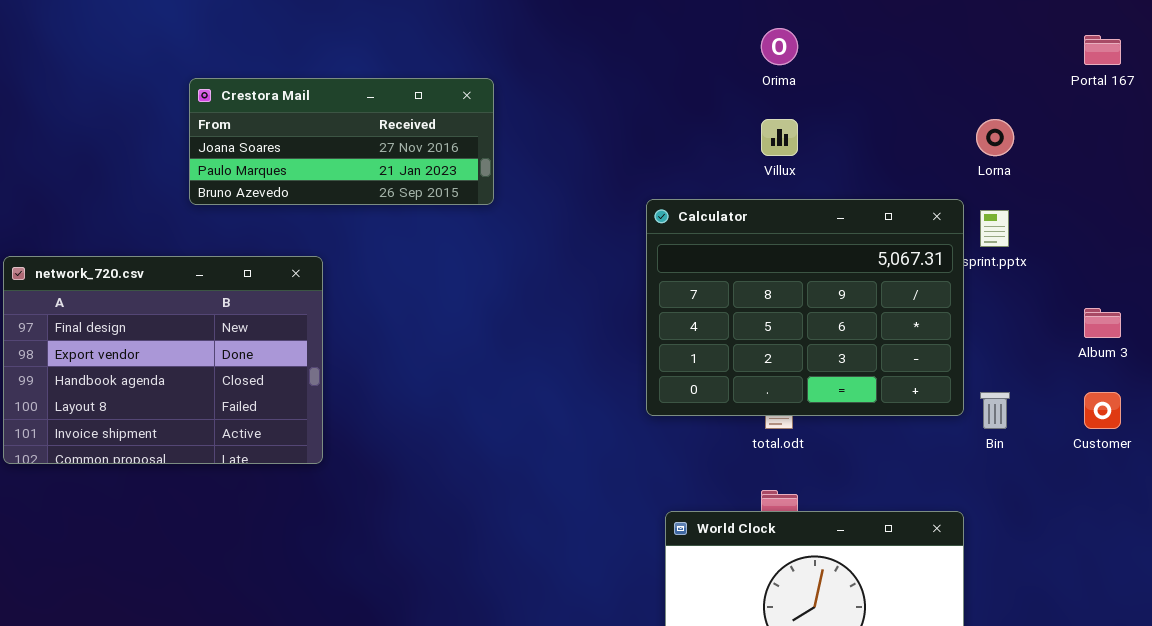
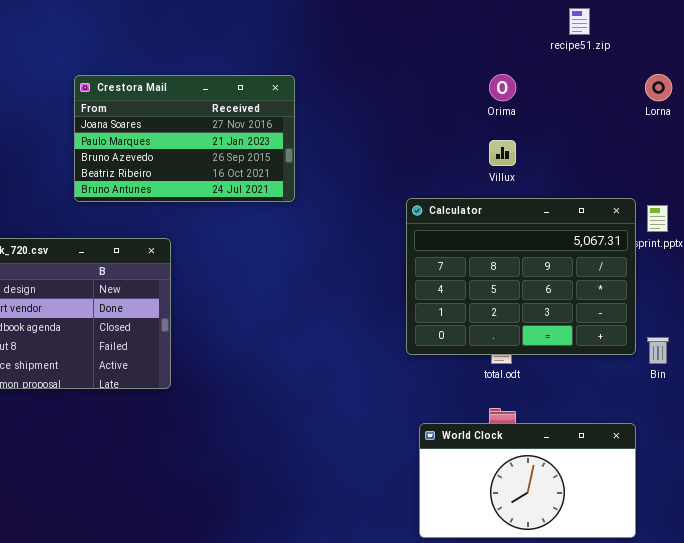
Crestora Mail: [189,78,494,205] -> [74,75,295,202], resized
Lorna: [976,119,1014,156] -> [645,74,672,101], moved

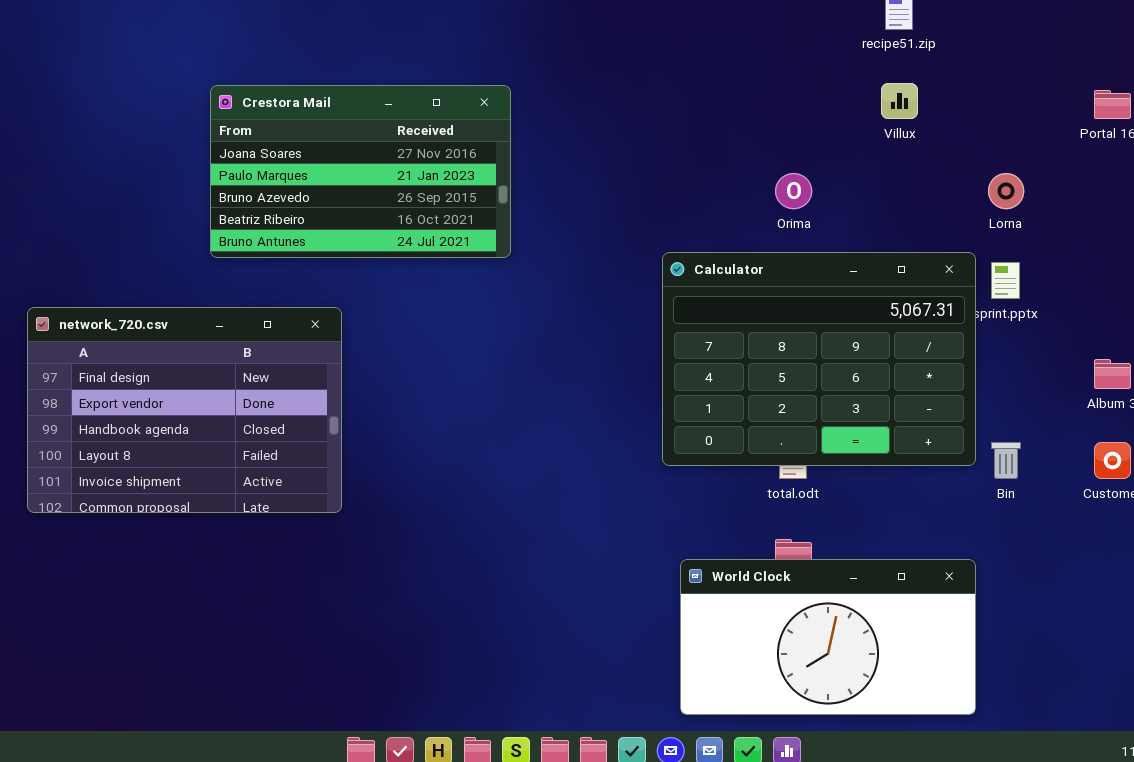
Orima: [489,74,516,101] -> [775,173,812,209], moved
Lorna: [645,74,672,101] -> [988,173,1024,209], moved
Villux: [489,140,516,166] -> [881,83,918,119], moved

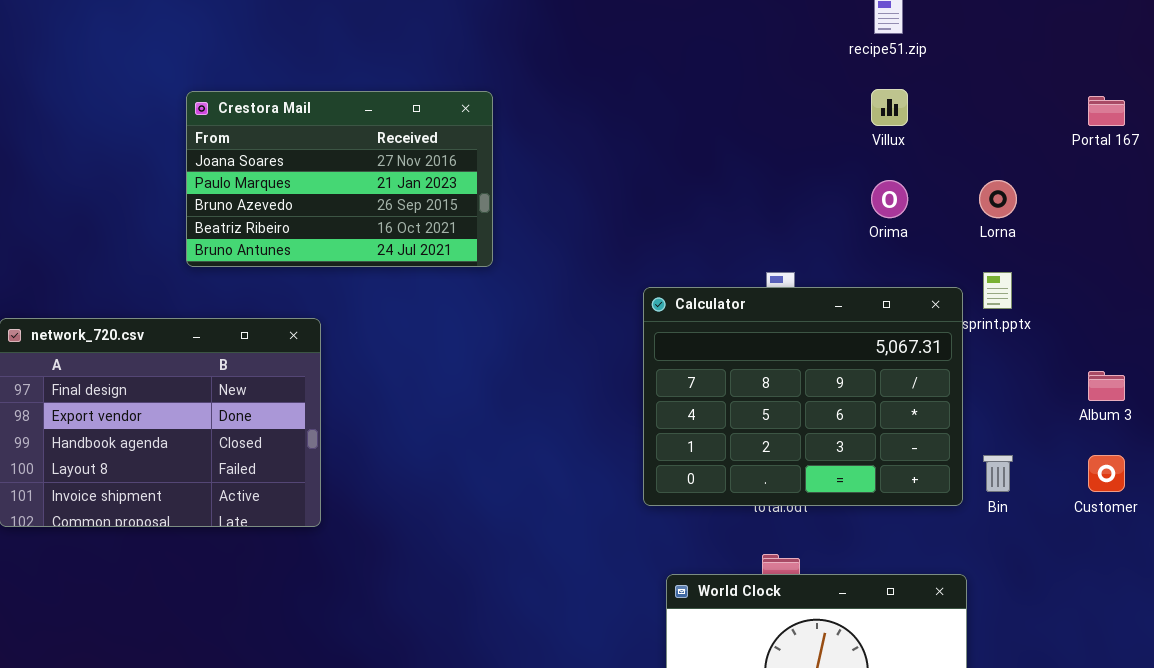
Orima: [775,173,812,209] -> [871,180,908,218], moved
Calculator: [662,252,976,466] -> [643,287,963,506], moved

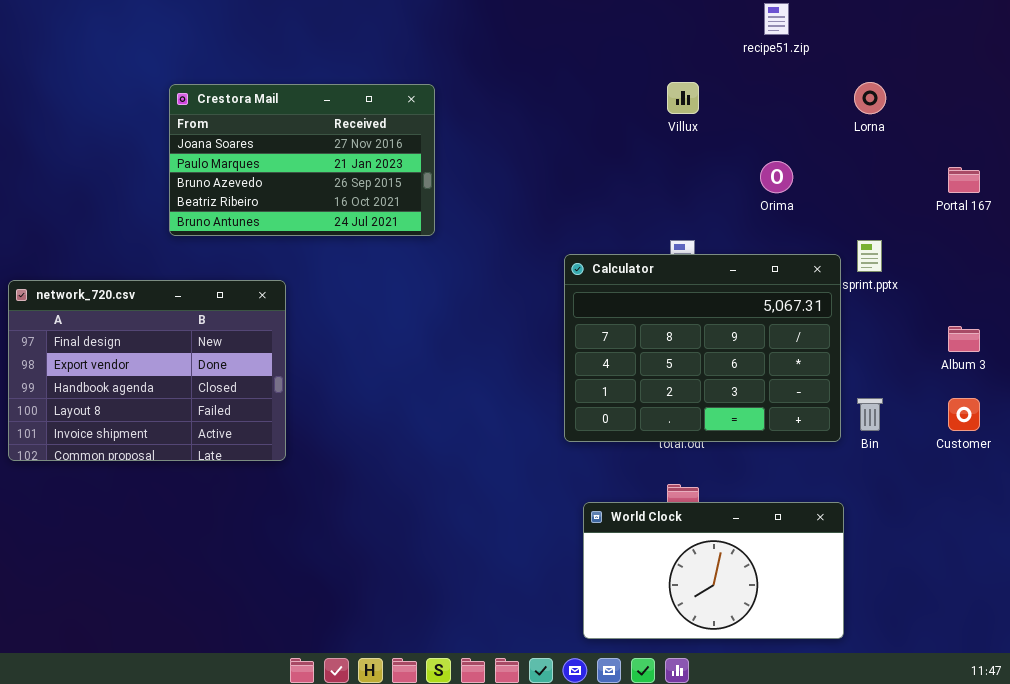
Villux: [871,89,908,126] -> [667,82,699,114], moved
Portal 167: [1088,96,1125,126] -> [948,167,980,193], moved
Lorna: [979,180,1017,218] -> [854,82,886,114], moved

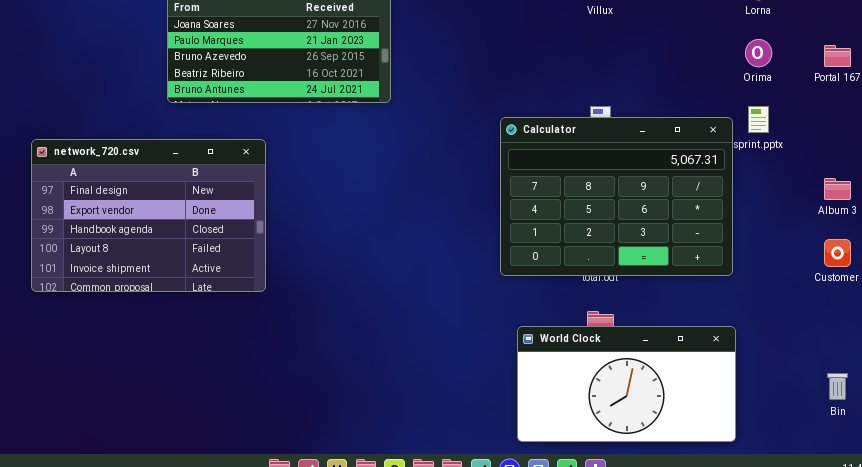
Orima: [760,161,793,193] -> [745,39,772,67], moved
Bin: [857,398,883,431] -> [827,373,848,400], moved

